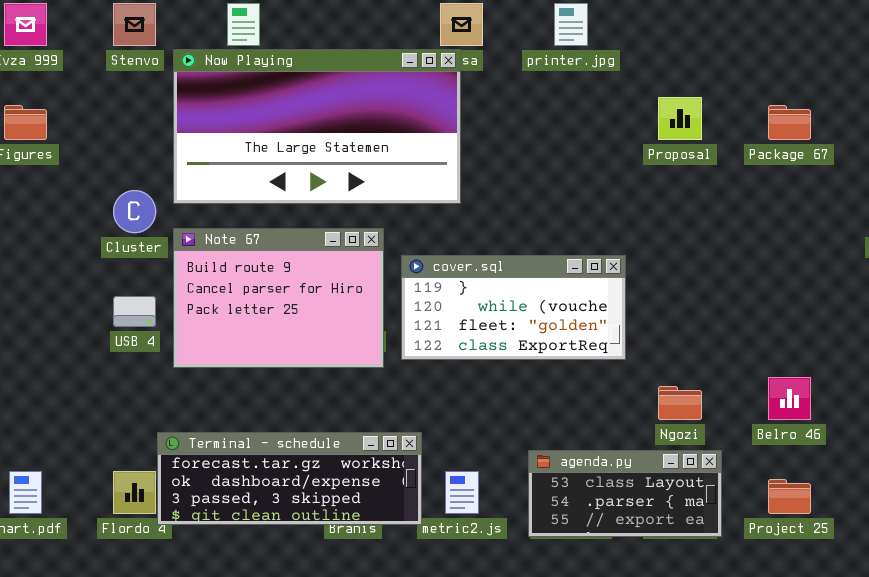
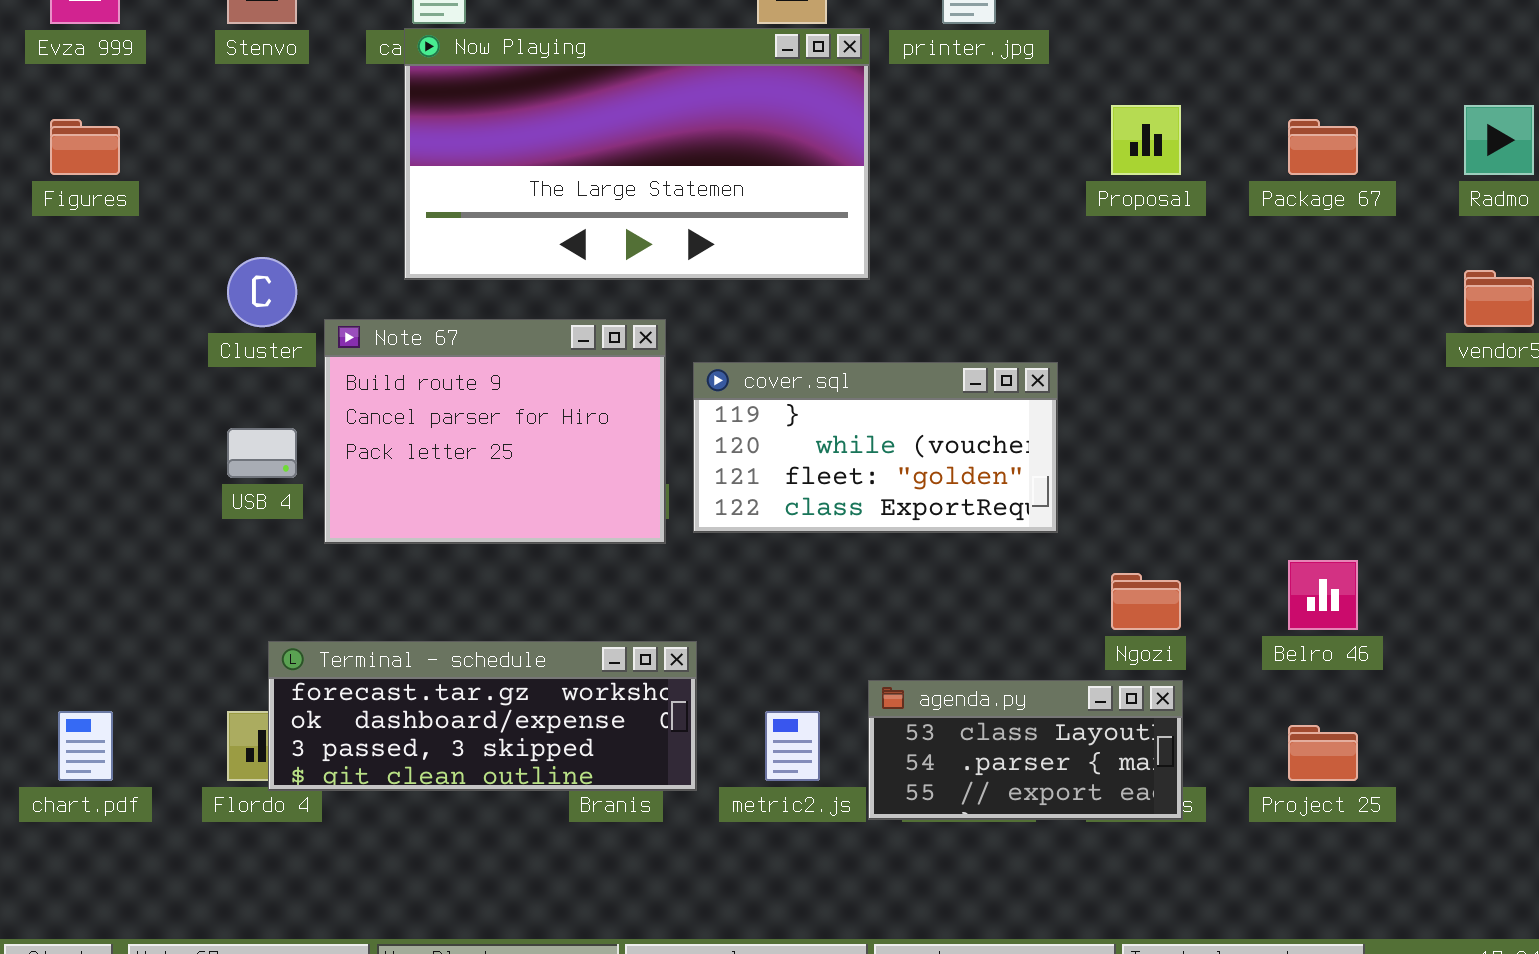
Now Playing: [173,49,461,204] -> [404,28,870,280], moved
Terminal - schedule: [157,432,422,525] -> [268,641,697,791], moved
agenda.py: [528,450,722,537] -> [868,680,1183,820], moved

